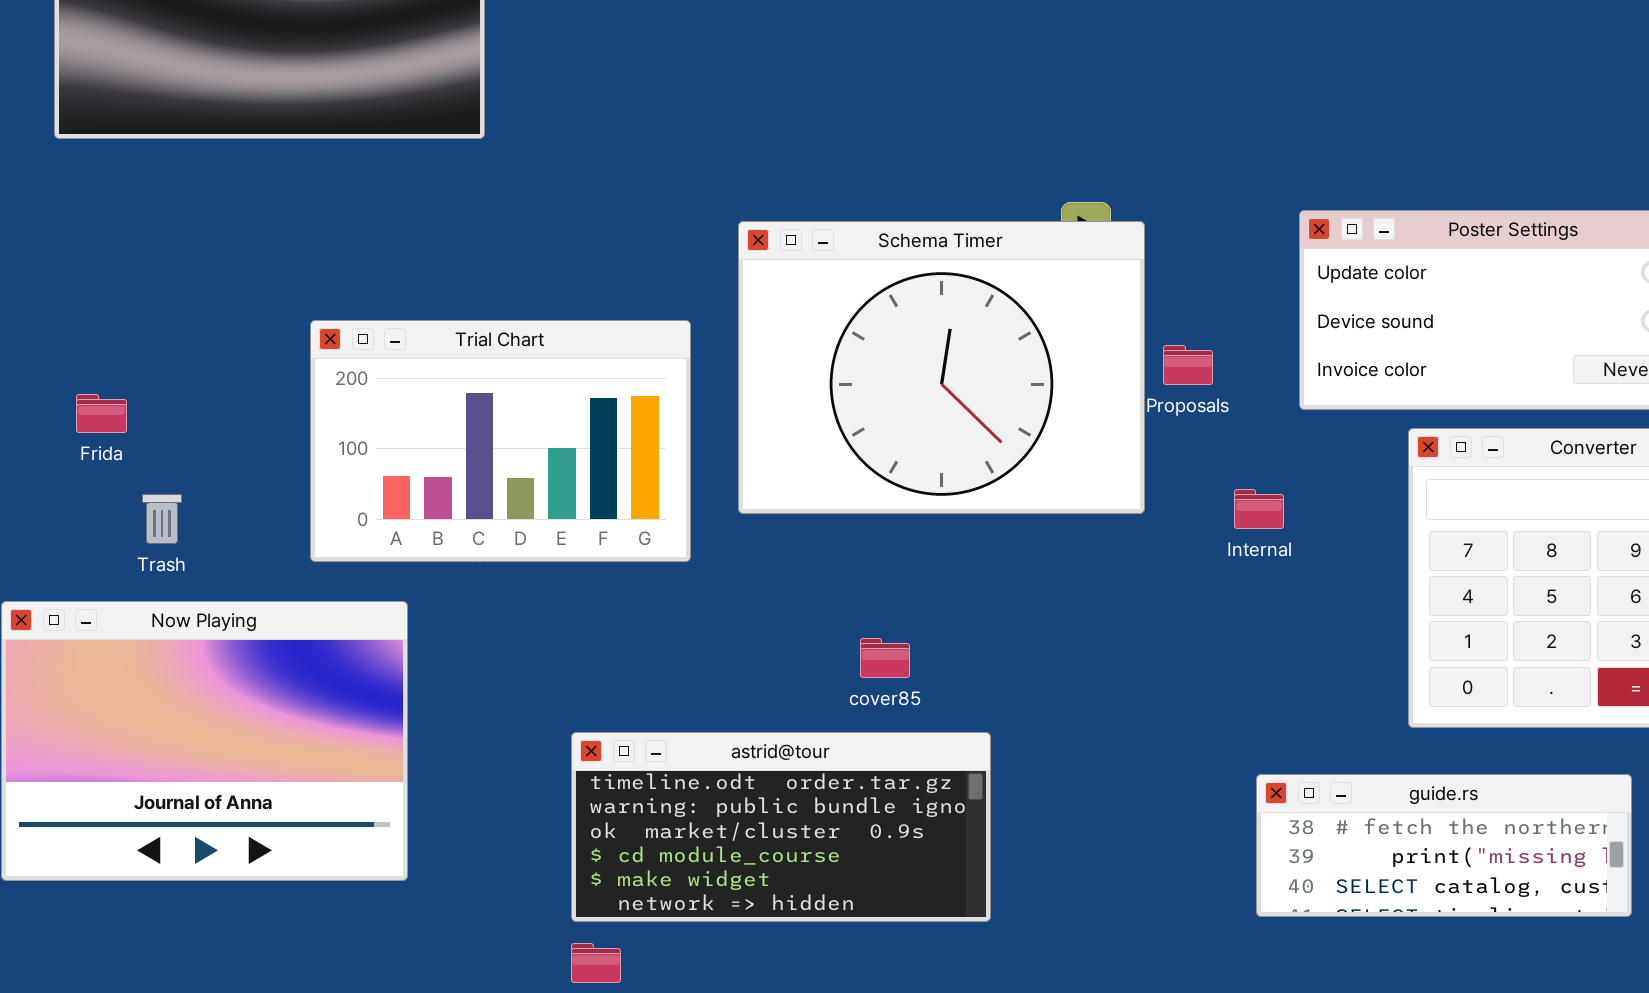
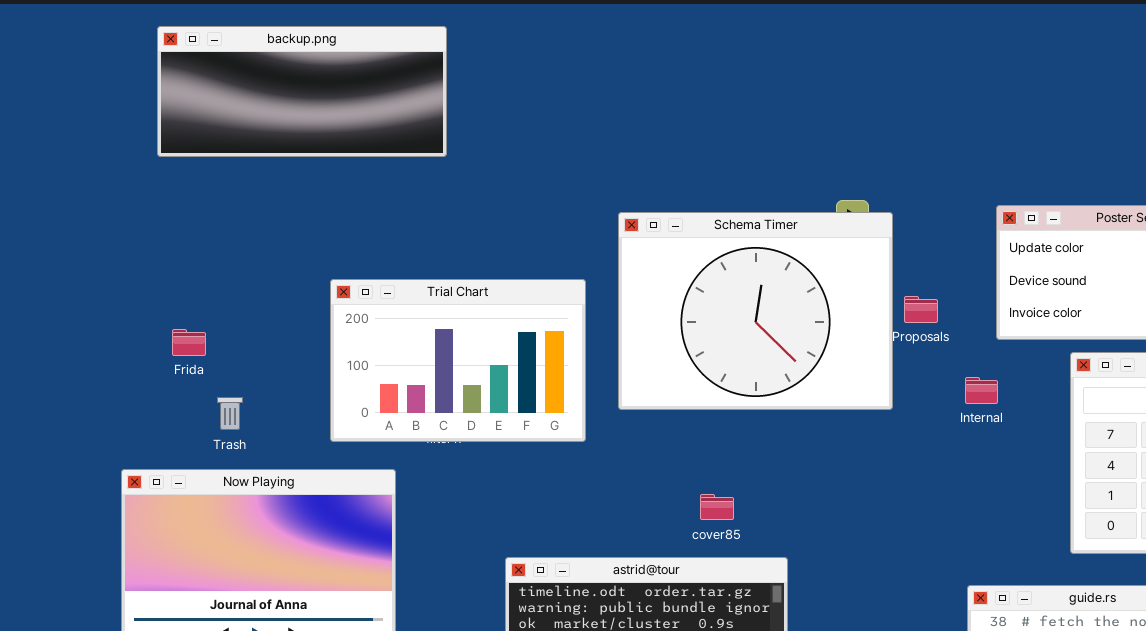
Internal: [1234,489,1284,529] -> [965,377,998,404], moved

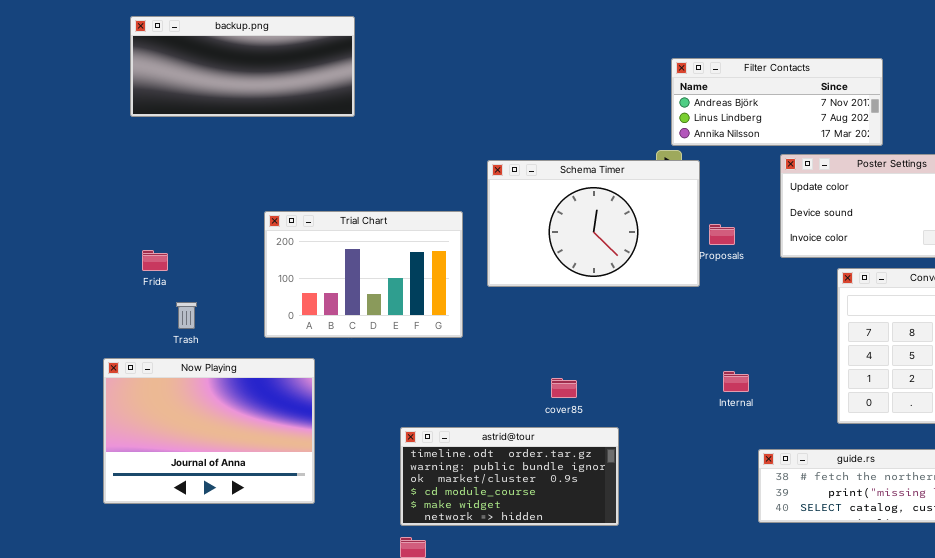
Filter Contacts: none -> [671,58,883,146], opened
Schema Timer: [618,212,893,410] -> [487,160,700,287], resized
Internal: [965,377,998,404] -> [723,371,749,392], moved

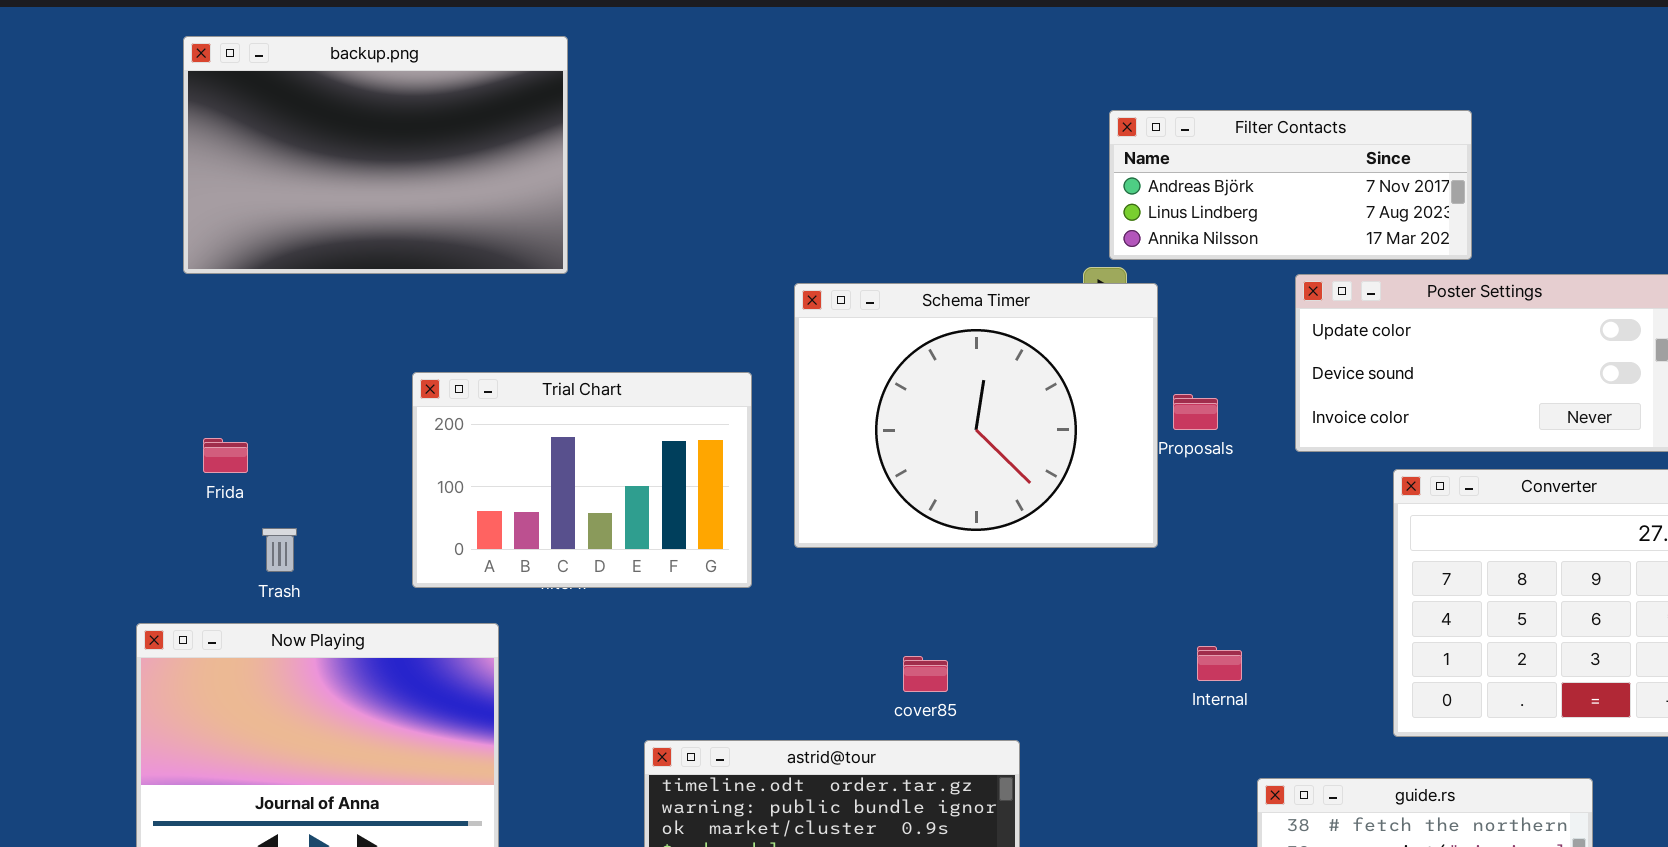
backup.png: [130,16,355,117] -> [183,36,568,274], resized
Schema Timer: [487,160,700,287] -> [794,283,1158,548], resized

